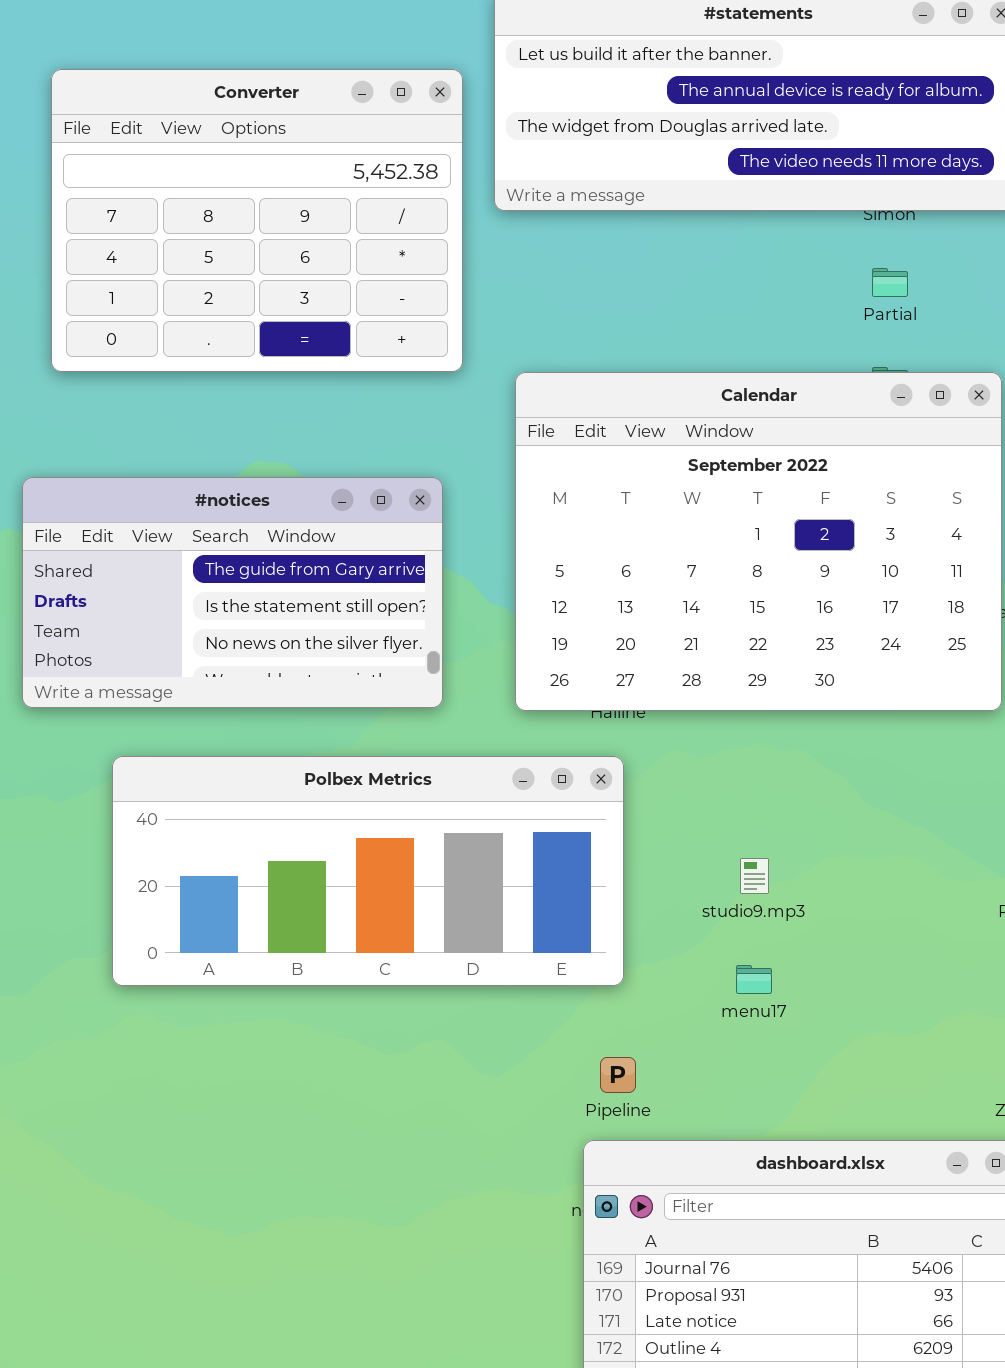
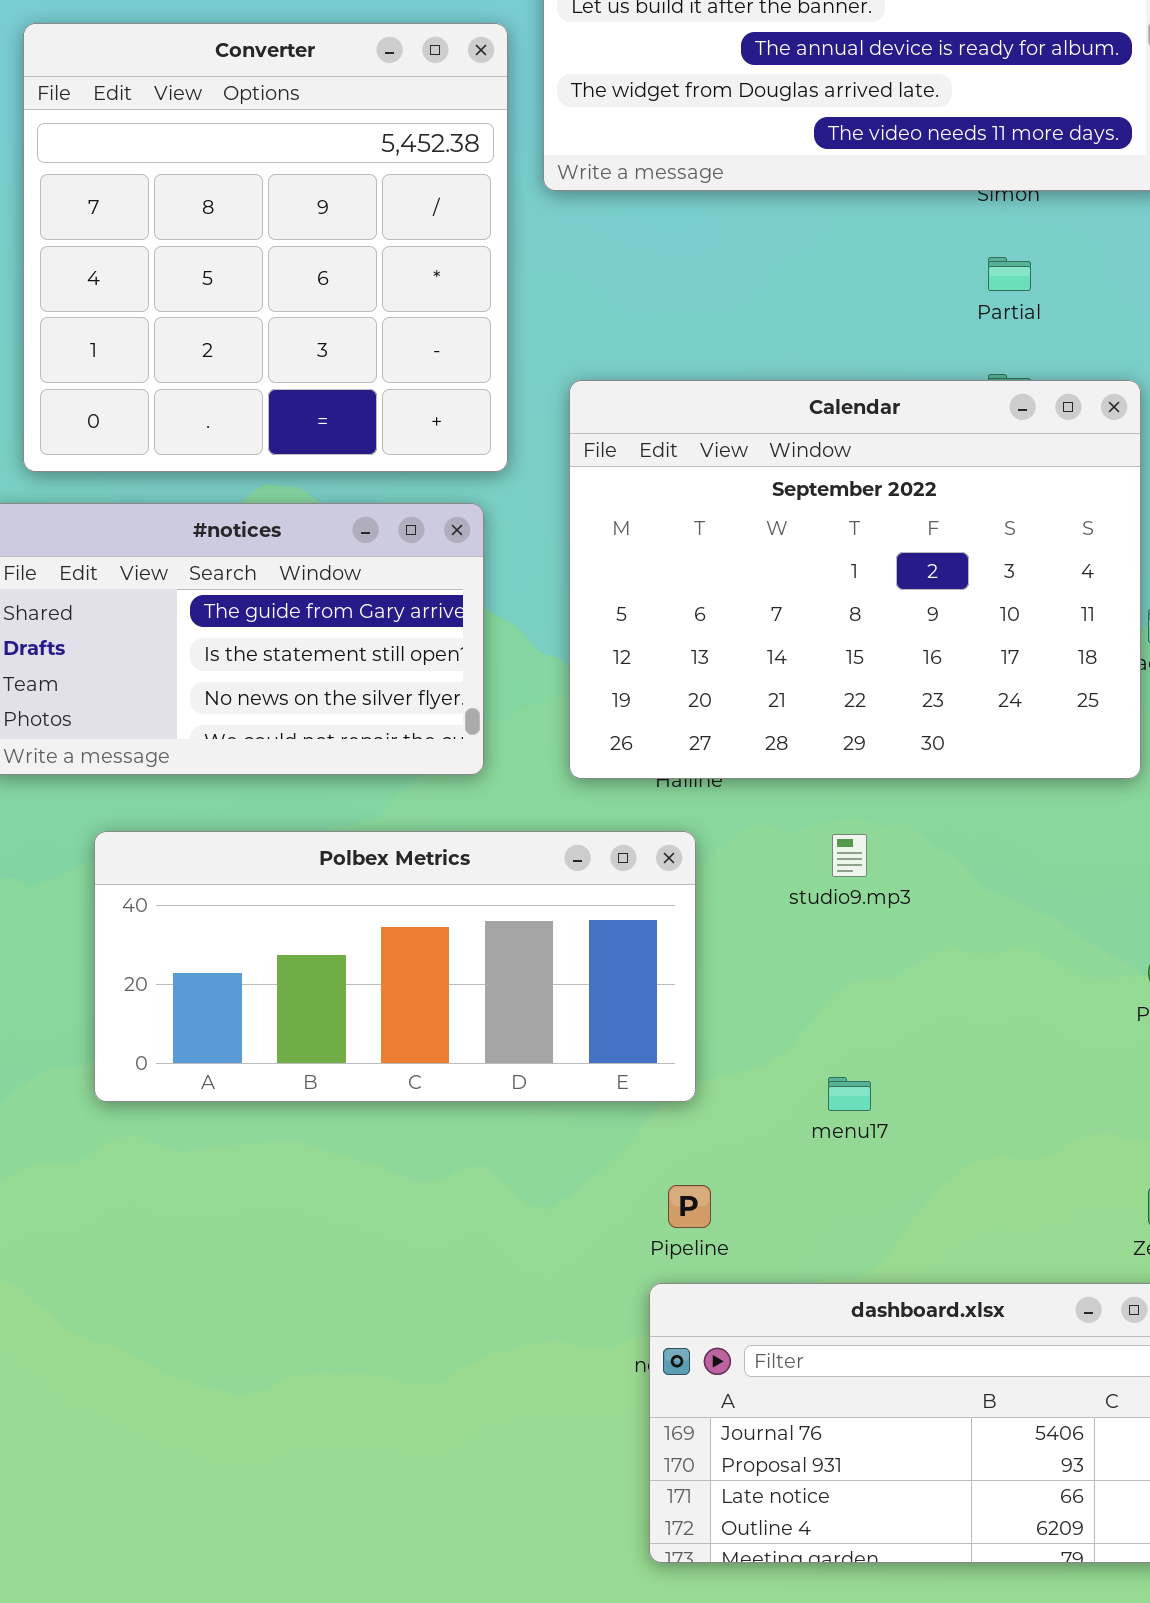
Converter: [51,69,463,372] -> [23,23,508,472], resized
studio9.mp3: [740,858,769,894] -> [832,834,867,877], moved

